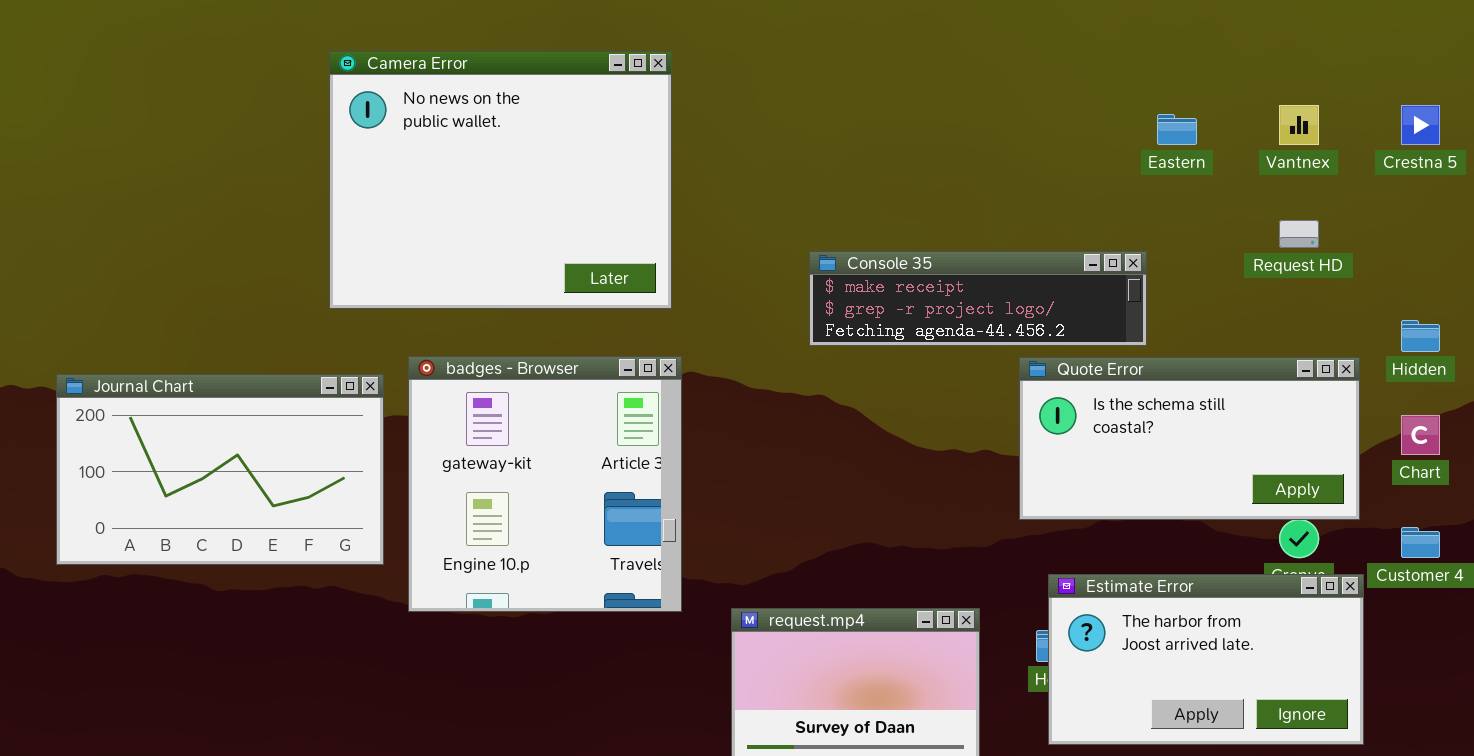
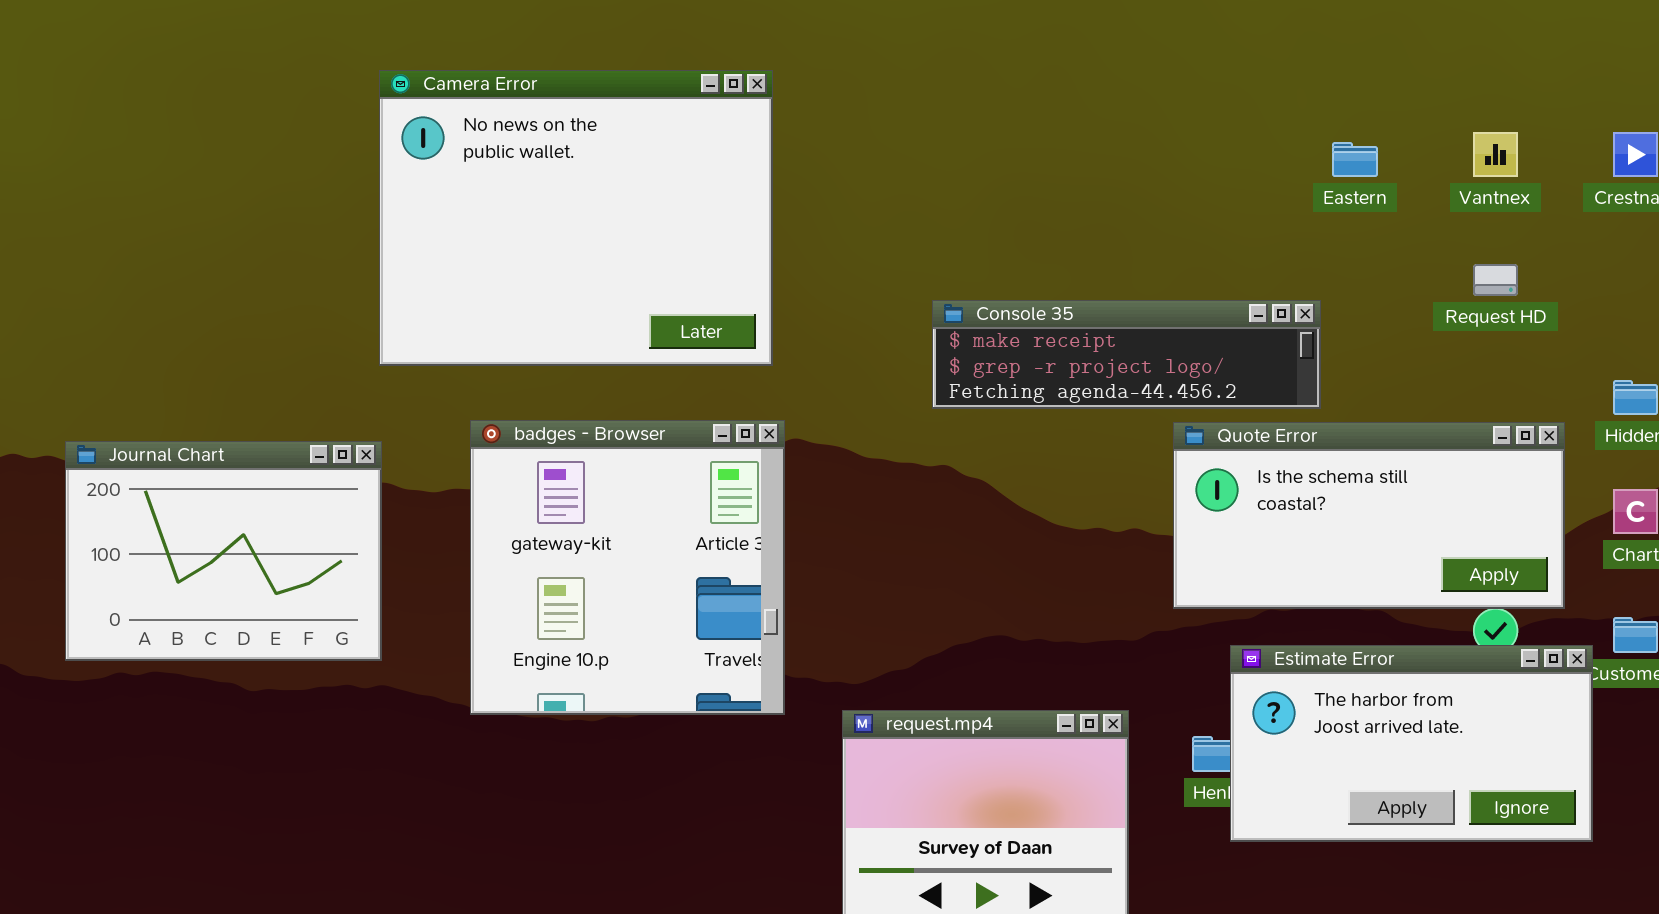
Journal Chart: [56,374,384,565] -> [65,441,382,661], resized
Estimate Error: [1048,574,1364,745] -> [1230,645,1593,842], moved

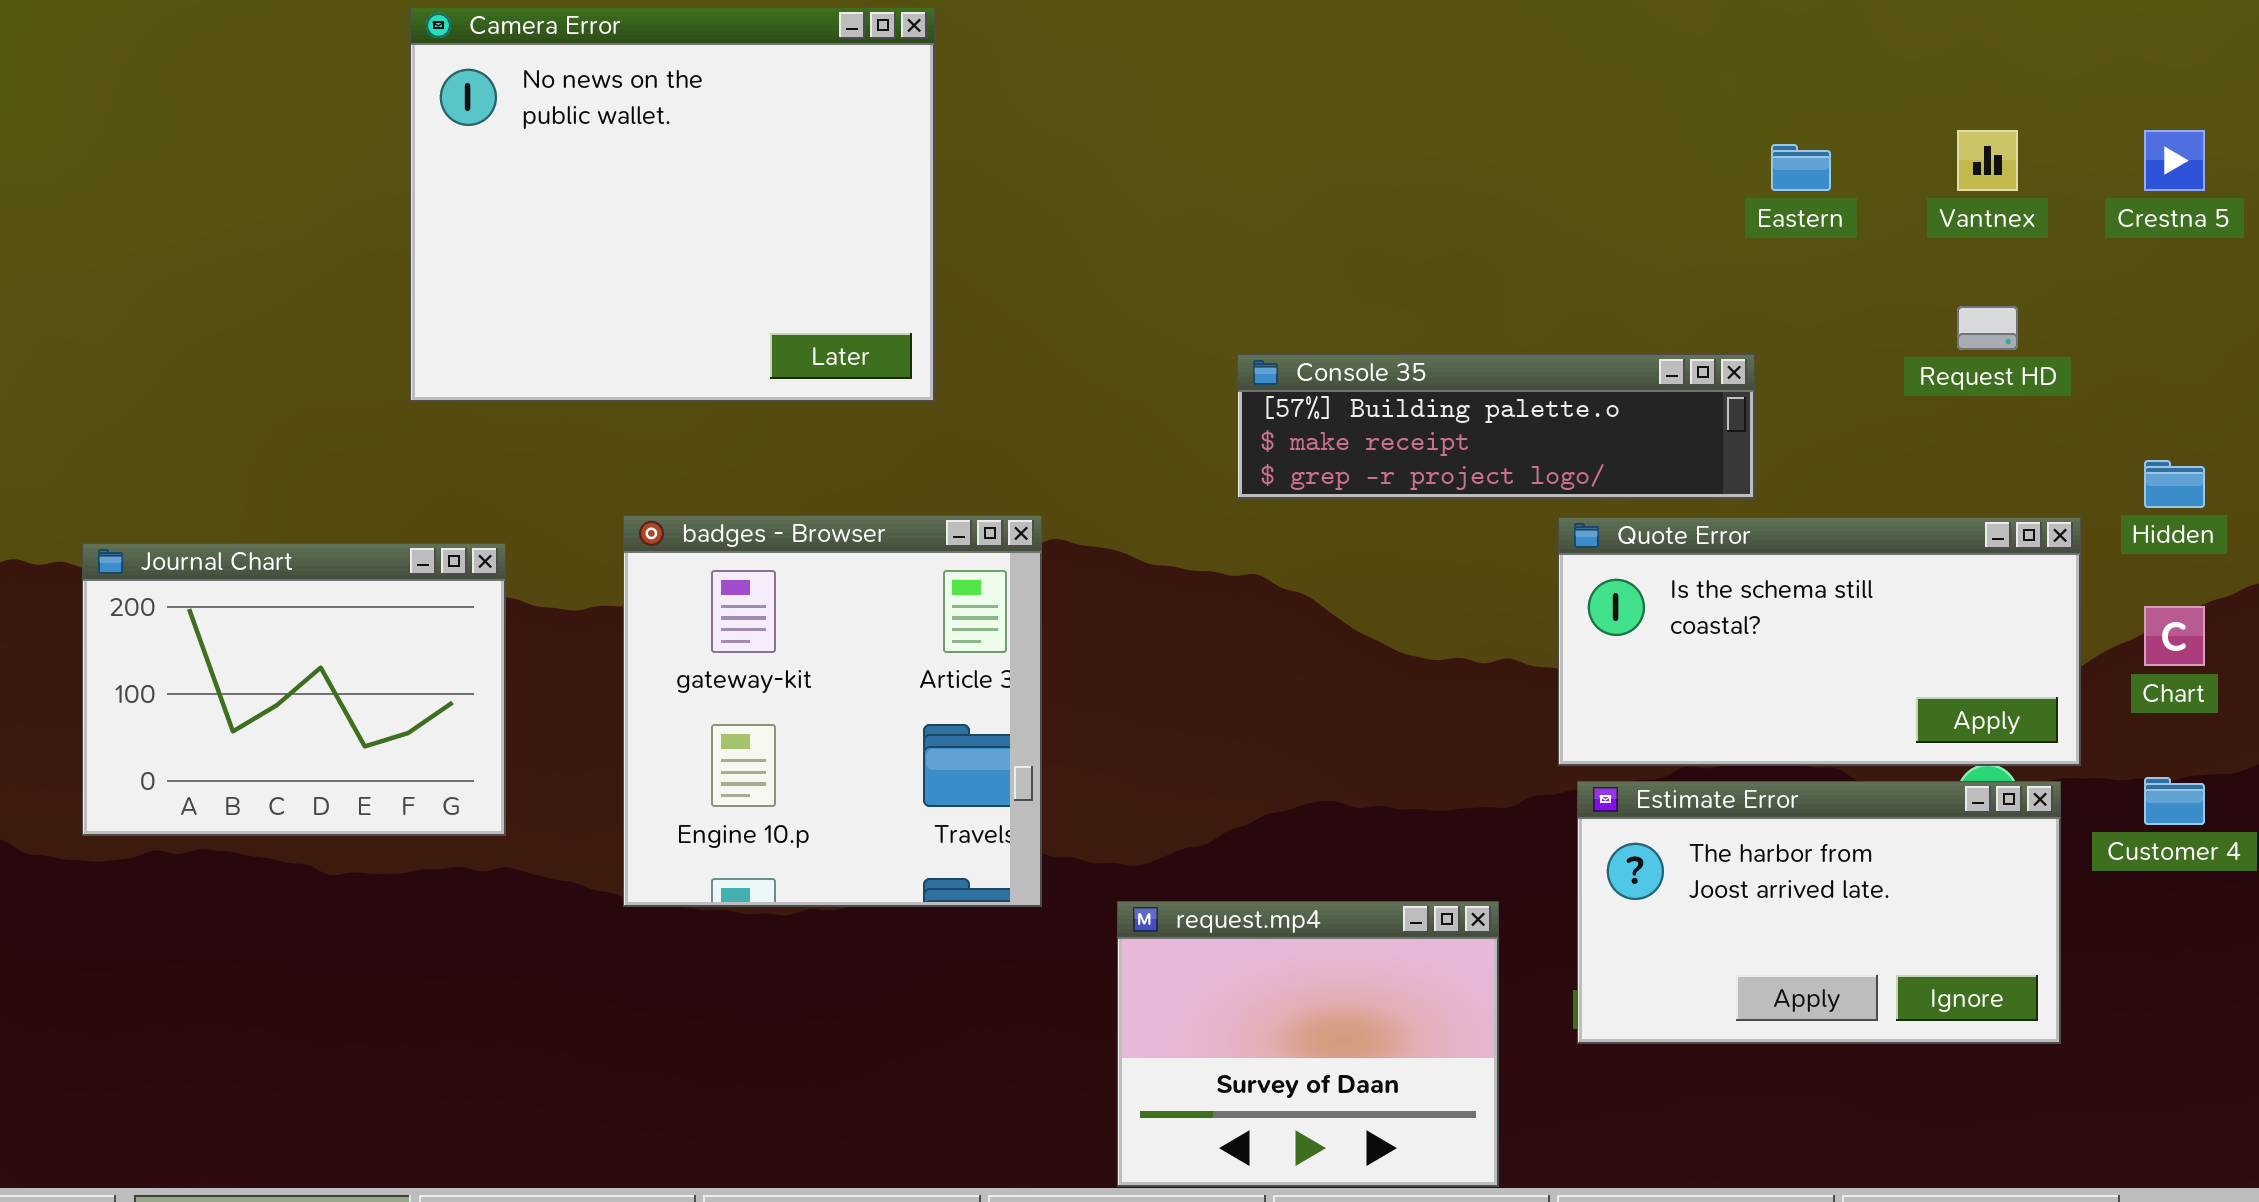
Camera Error: [379,70,773,366] -> [410,7,935,402], moved
Console 35: [932,300,1321,409] -> [1237,354,1755,499], scrolled up 1 row
Estimate Error: [1230,645,1593,842] -> [1577,781,2061,1044], moved

